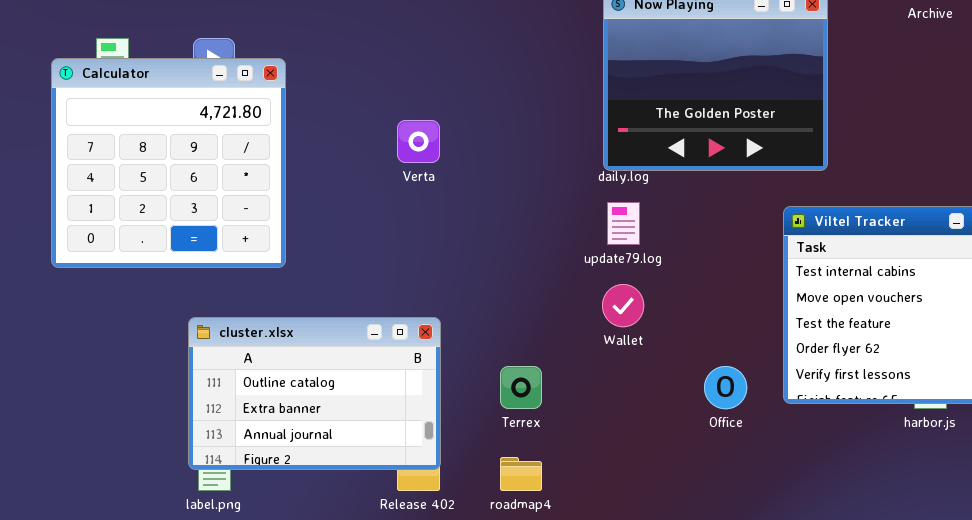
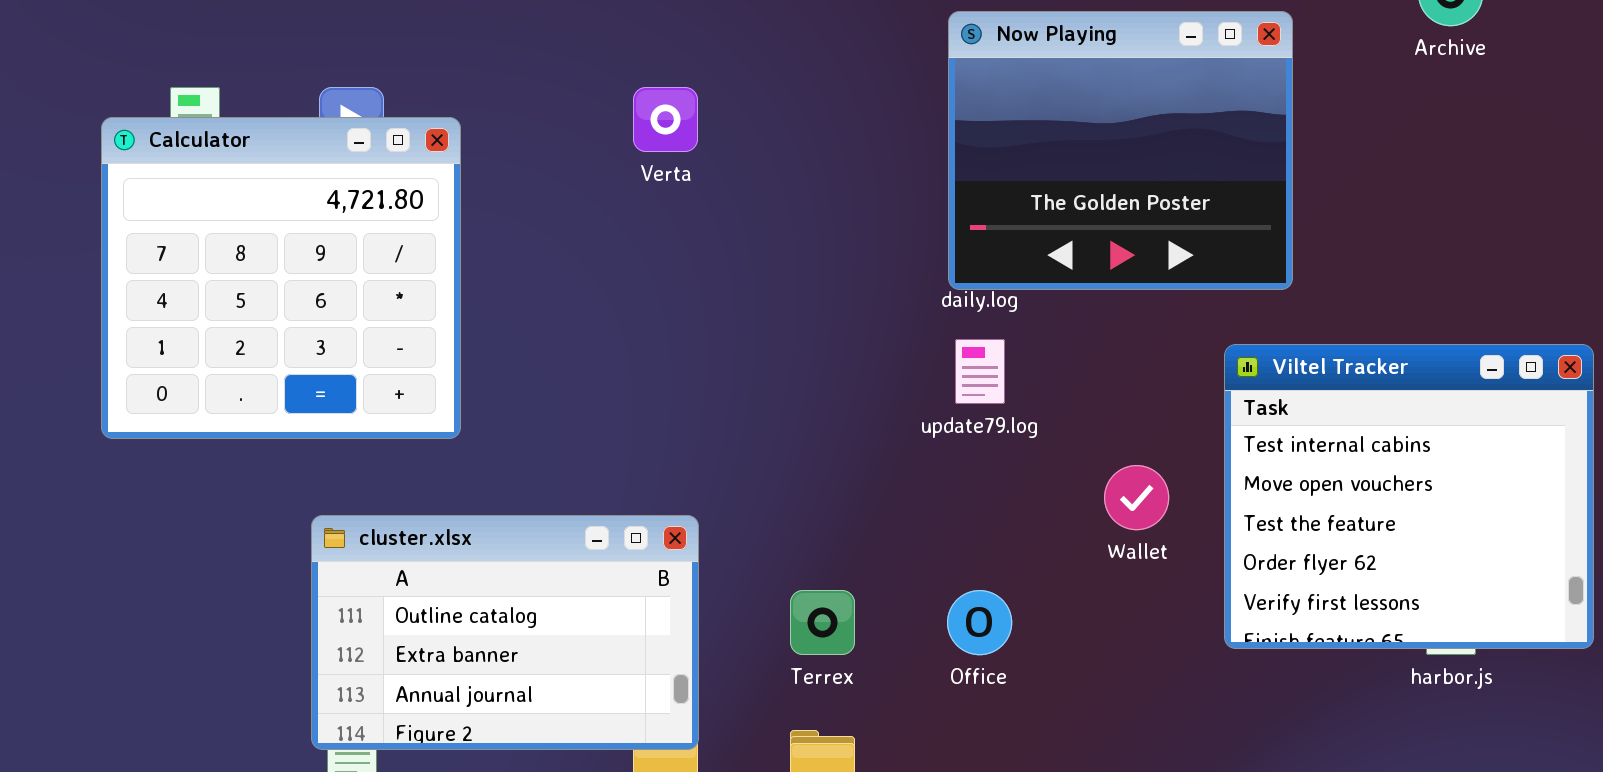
Verta: [397,120,440,163] -> [633,87,698,152], moved
Wallet: [602,284,644,327] -> [1104,465,1169,530], moved
Office: [704,366,747,409] -> [947,590,1012,655], moved

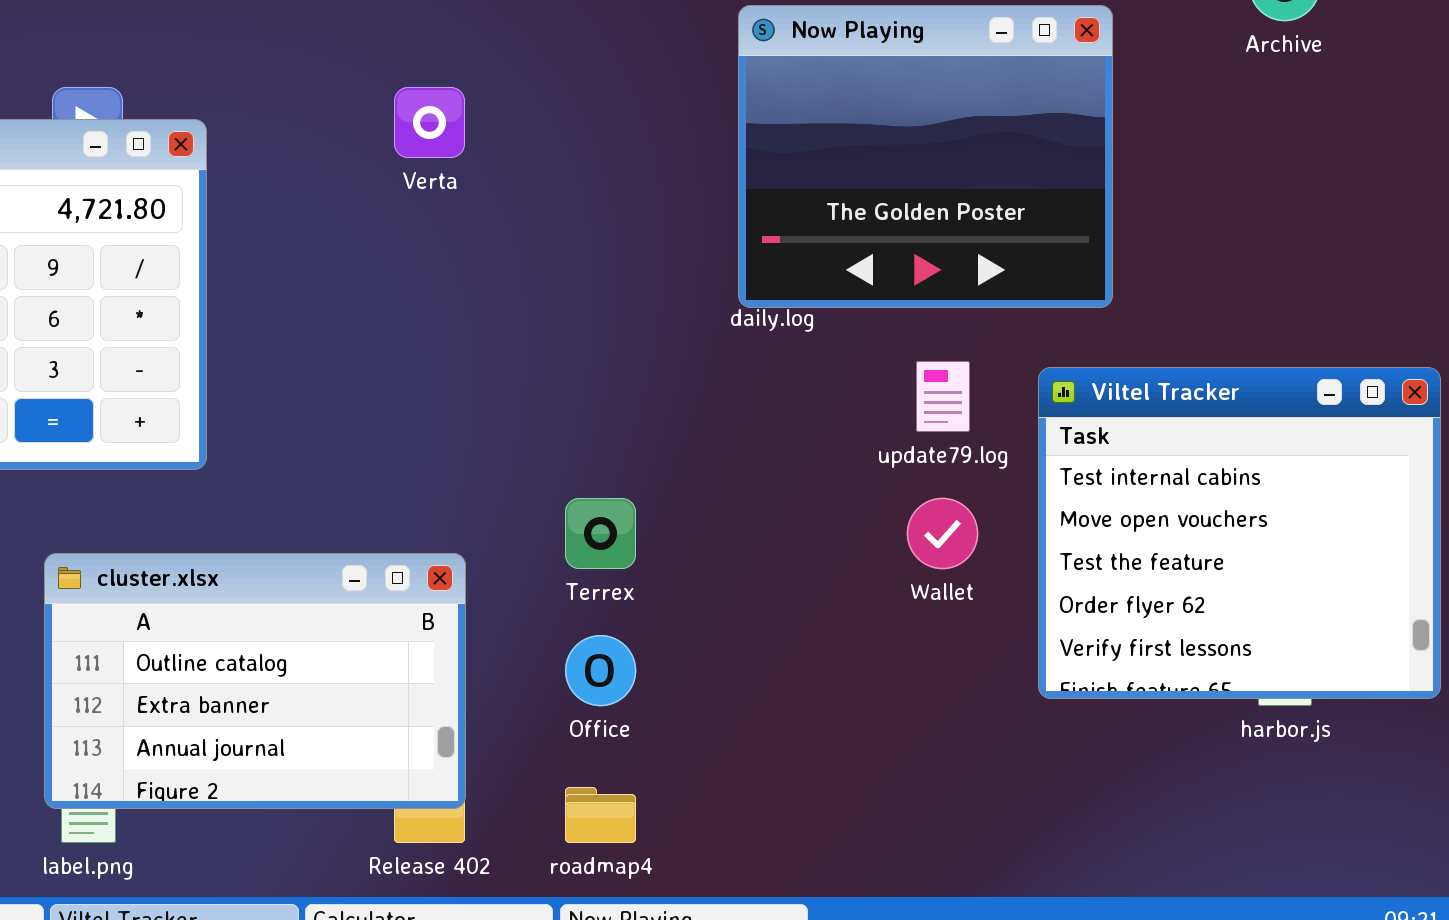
update79.log: [955,339,1005,404] -> [916,361,970,432], moved
Terrex: [790,590,855,655] -> [565,498,636,569], moved
Office: [947,590,1012,655] -> [565,635,636,706], moved

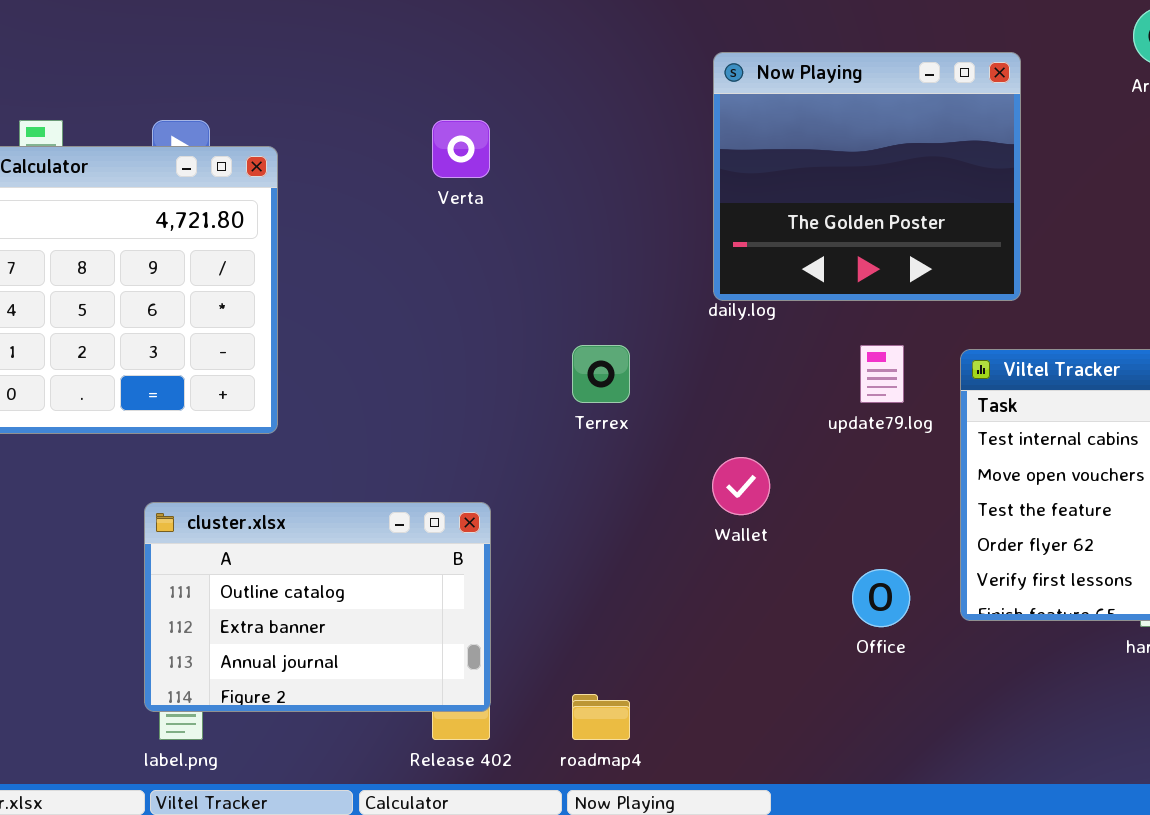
Terrex: [565,498,636,569] -> [572,345,630,403], moved
Wallet: [907,498,978,569] -> [712,457,770,515], moved
Office: [565,635,636,706] -> [852,569,910,627], moved

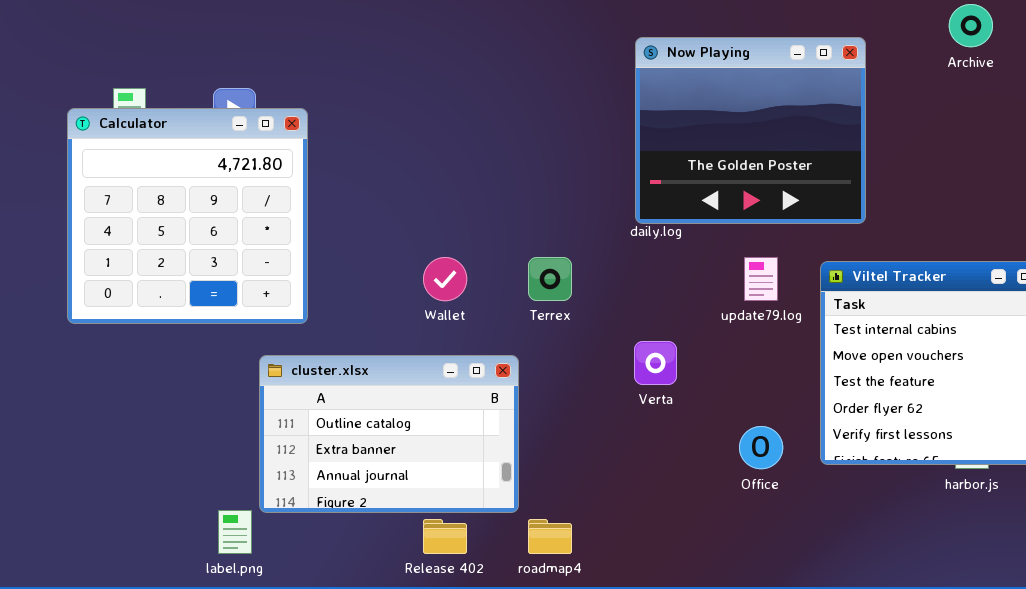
Verta: [432,120,490,178] -> [634,341,677,385], moved
Wallet: [712,457,770,515] -> [423,257,467,301], moved
cluster.xlsx: [144,502,491,712] -> [259,355,519,513], moved

